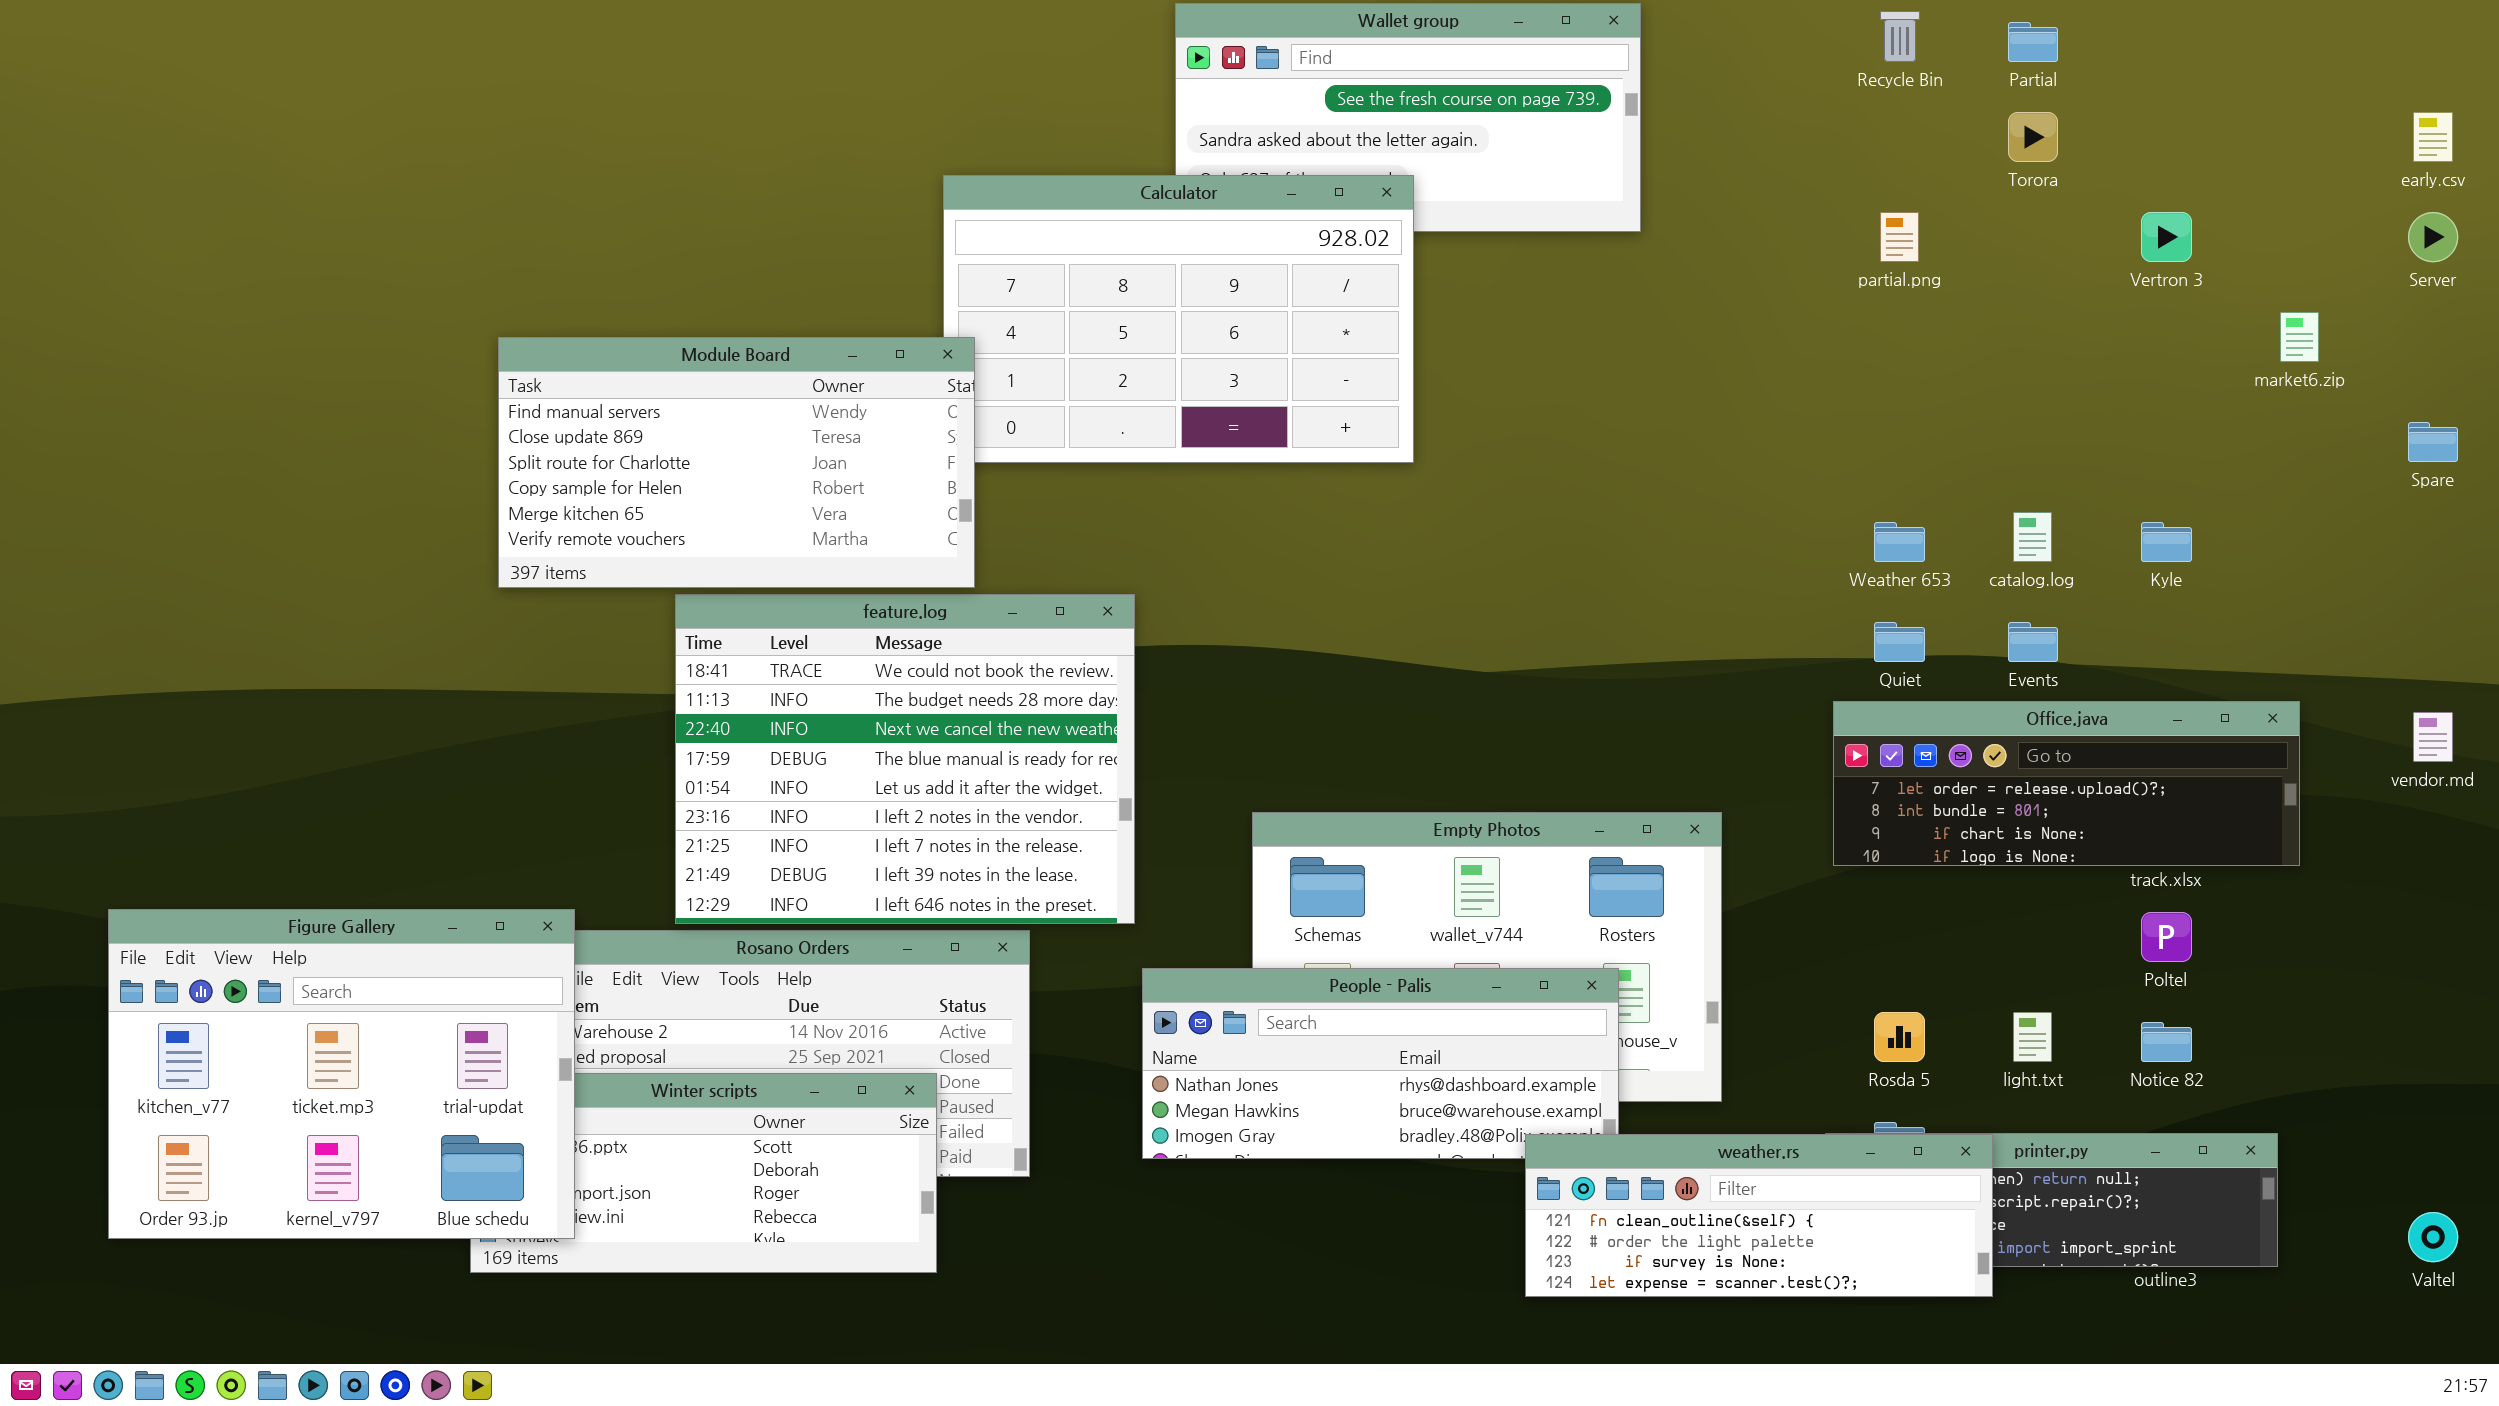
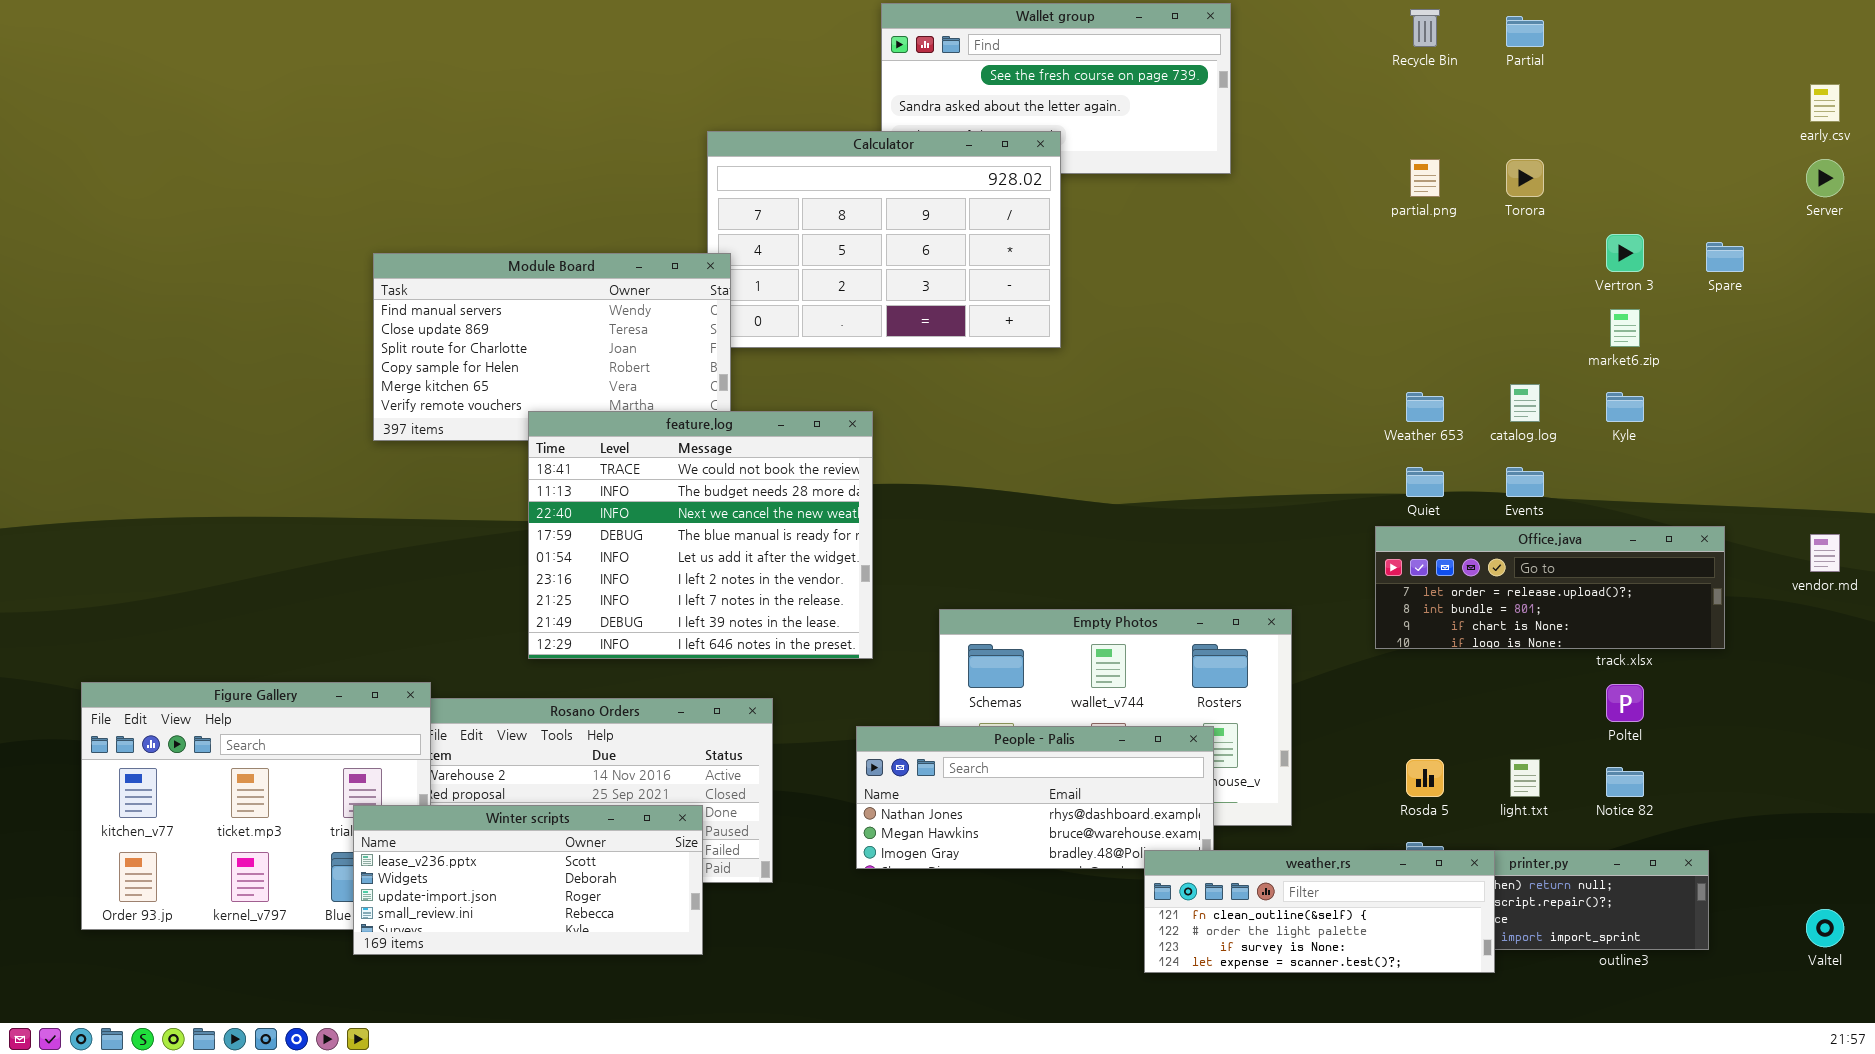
Torora: [2008,112,2058,162] -> [1506,159,1544,197], moved
Vertron 3: [2141,212,2192,262] -> [1606,234,1644,272], moved
market6.zip: [2280,312,2319,362] -> [1610,309,1640,347], moved
Spare: [2408,422,2458,462] -> [1706,242,1744,272], moved
feature.log: [675,594,1135,924] -> [528,411,873,659], moved
Winter scripts: [470,1073,937,1273] -> [353,805,703,955], raised

